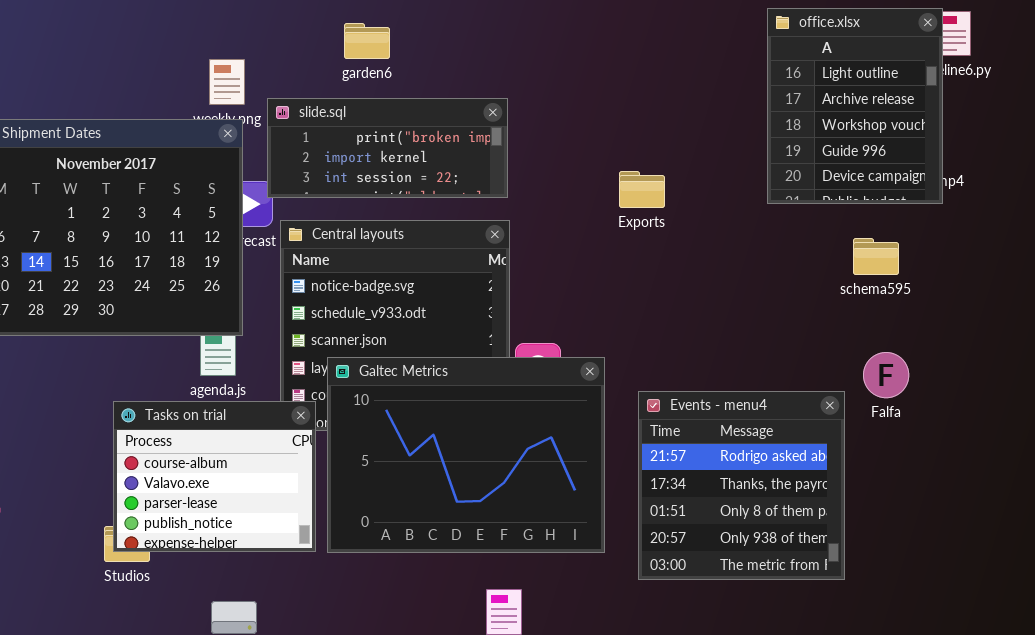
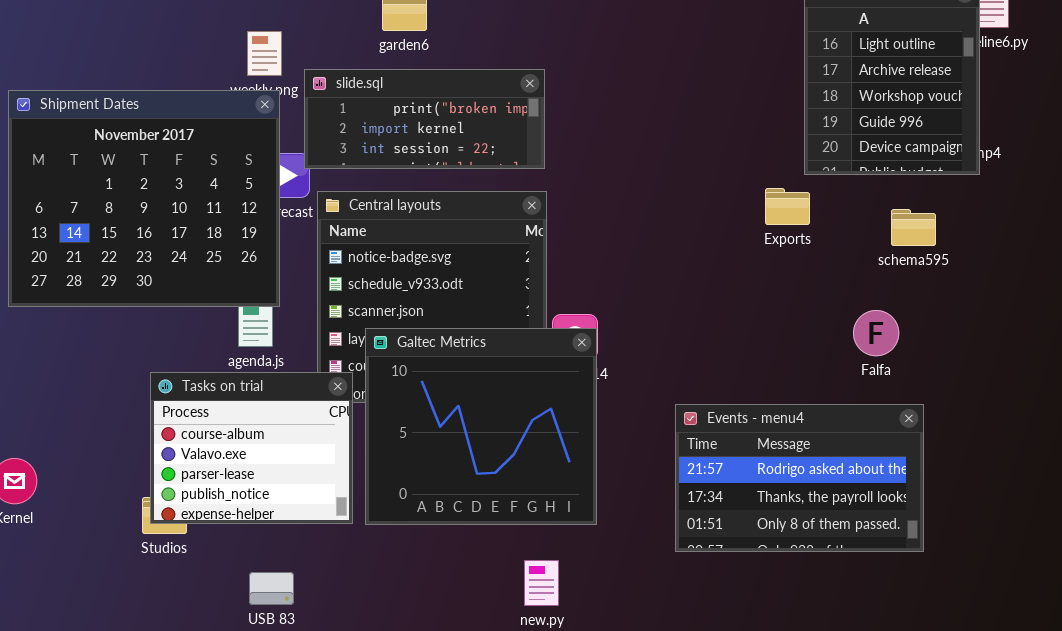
Exports: [619,171,665,208] -> [765,188,810,225], moved
Falfa: [863,352,909,398] -> [853,310,899,356], moved
Galtec Metrics: [327,357,605,553] -> [365,328,597,525], resized
Events - menu4: [638,391,845,580] -> [675,404,924,552], resized

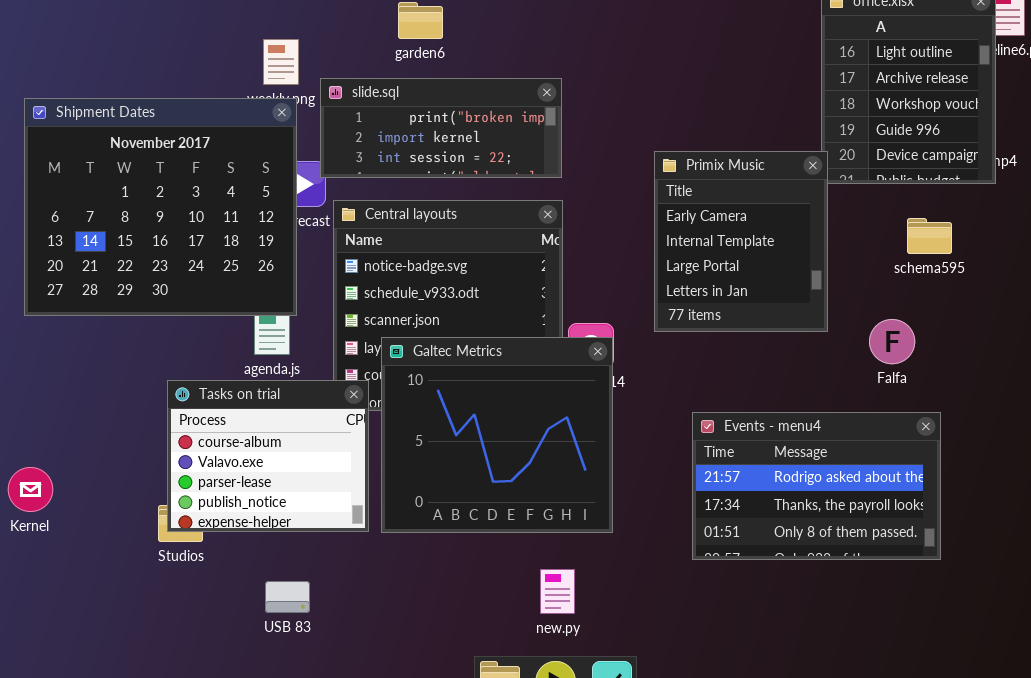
Primix Music: none -> [654,151,828,332], opened

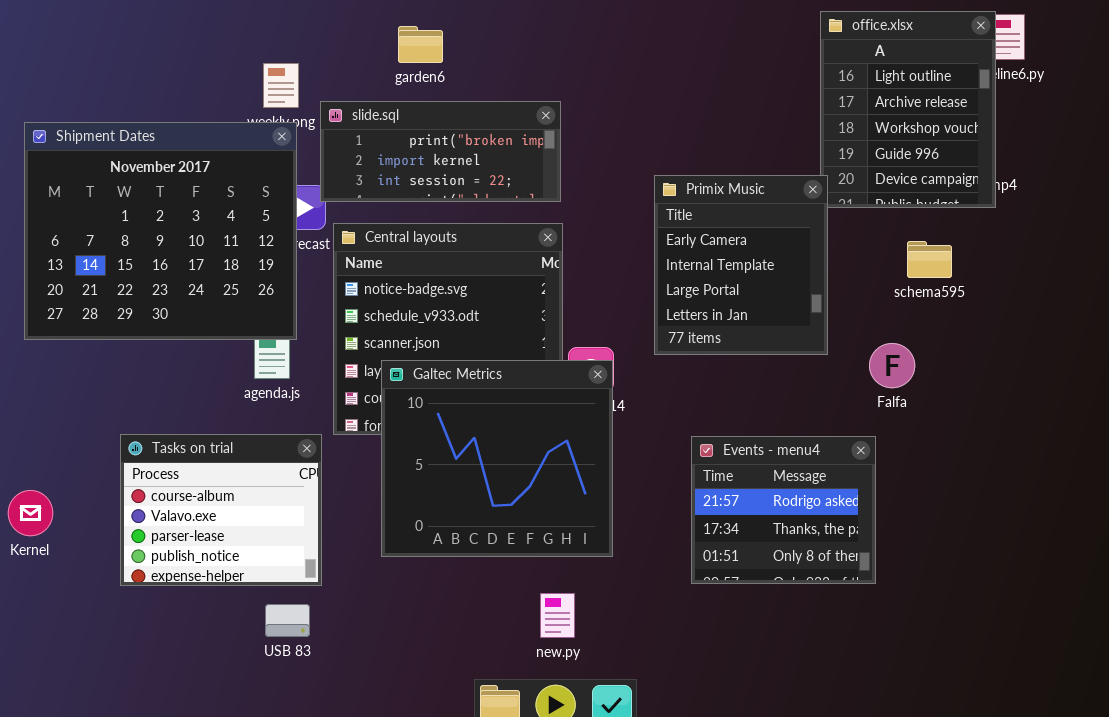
Tasks on trial: [167,380,369,532] -> [120,434,322,586], moved
Events - menu4: [692,412,941,560] -> [691,436,876,584], resized

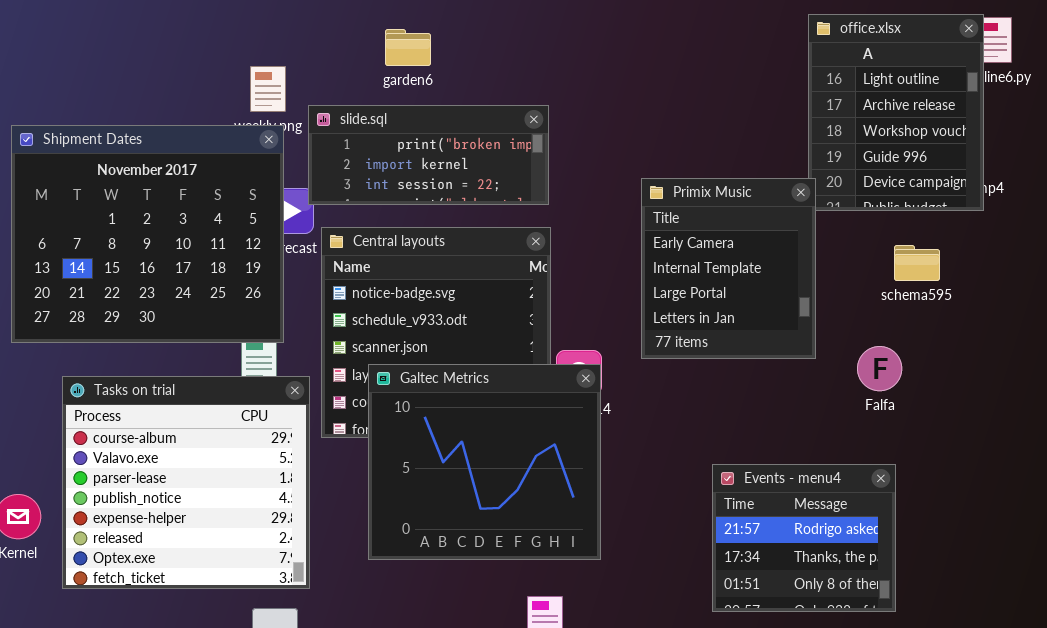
Tasks on trial: [120,434,322,586] -> [62,376,310,589], resized
Events - menu4: [691,436,876,584] -> [712,464,896,612], moved

